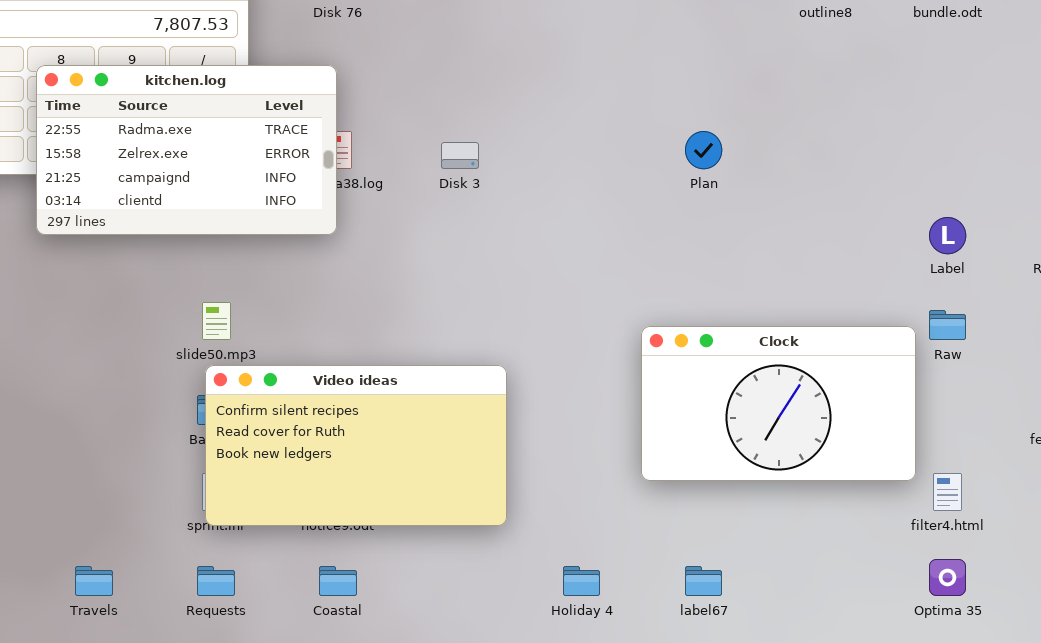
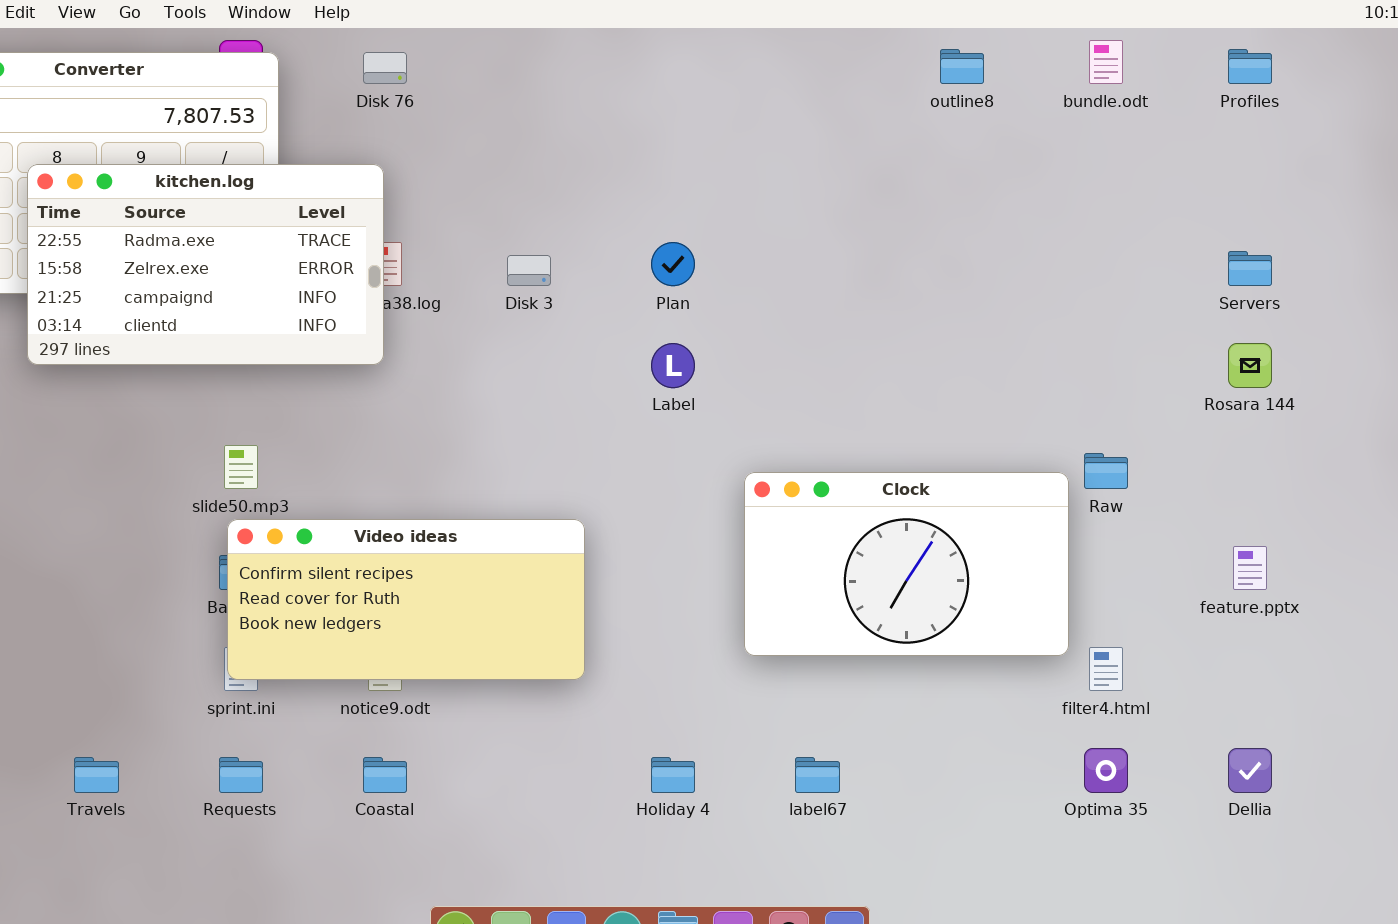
Plan: [685,131,722,169] -> [651,242,695,286], moved
Label: [929,217,966,254] -> [651,343,695,388], moved
Video ideas: [205,365,507,526] -> [227,519,585,680], resized

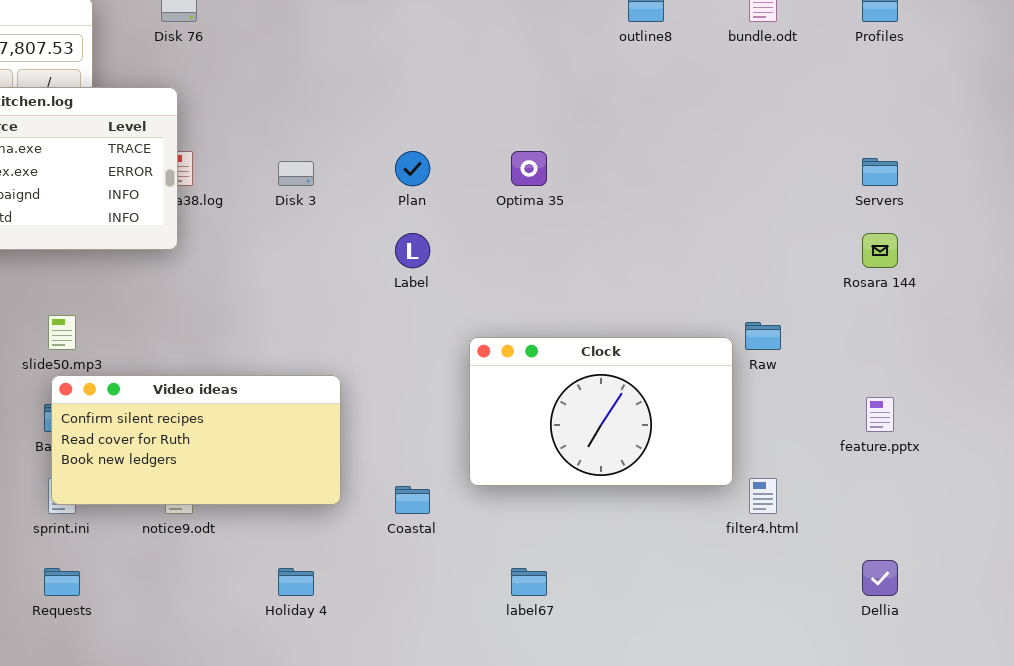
Optima 35: [1084,748,1128,793] -> [511,151,547,186], moved
Coastal: [363,757,407,793] -> [395,486,430,514], moved
Holiday 4: [651,757,695,793] -> [278,568,314,596], moved

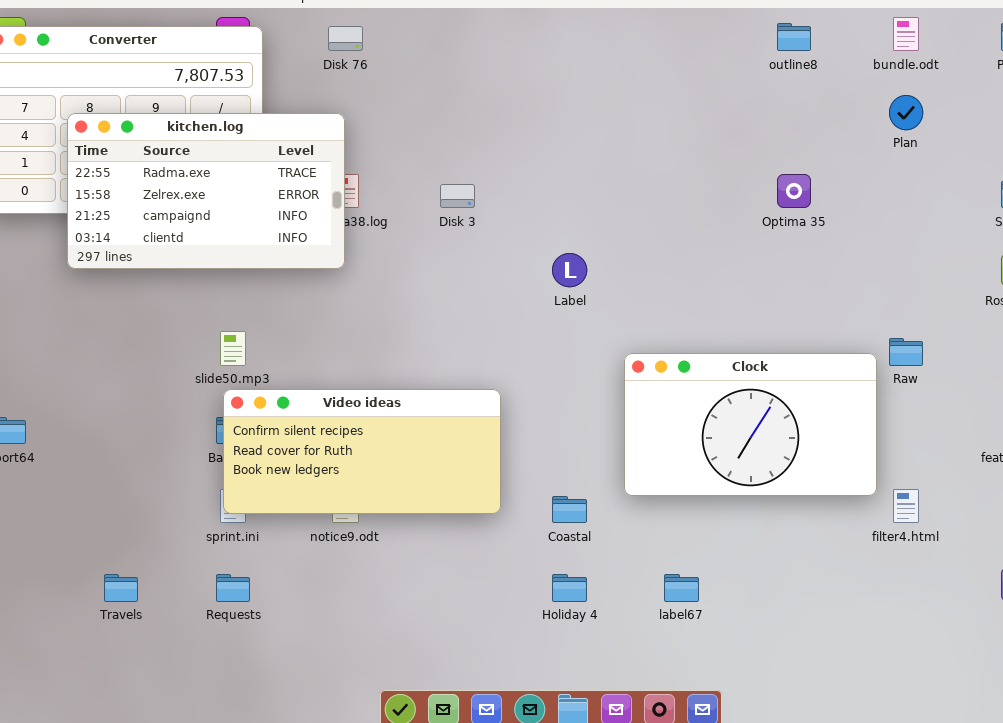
Plan: [395,151,430,186] -> [889,95,923,130], moved
Optima 35: [511,151,547,186] -> [777,174,811,208], moved
Holiday 4: [278,568,314,596] -> [552,574,587,602], moved

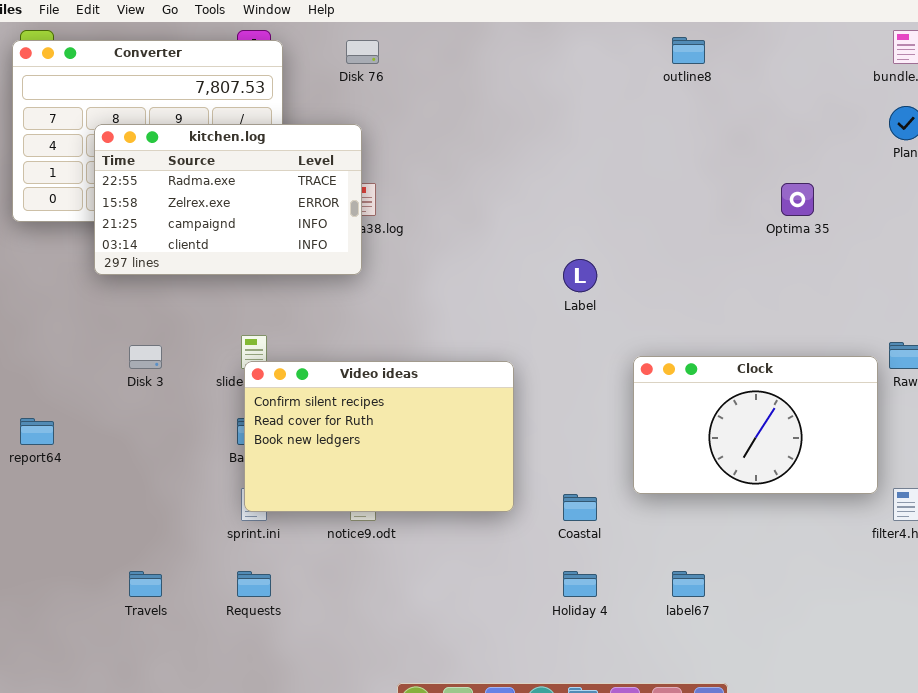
outline8: [777,23,811,51] -> [672,37,705,64], moved
Disk 3: [440,184,475,208] -> [129,345,162,369], moved
Video ideas: [223,389,501,514] -> [244,361,514,512], resized

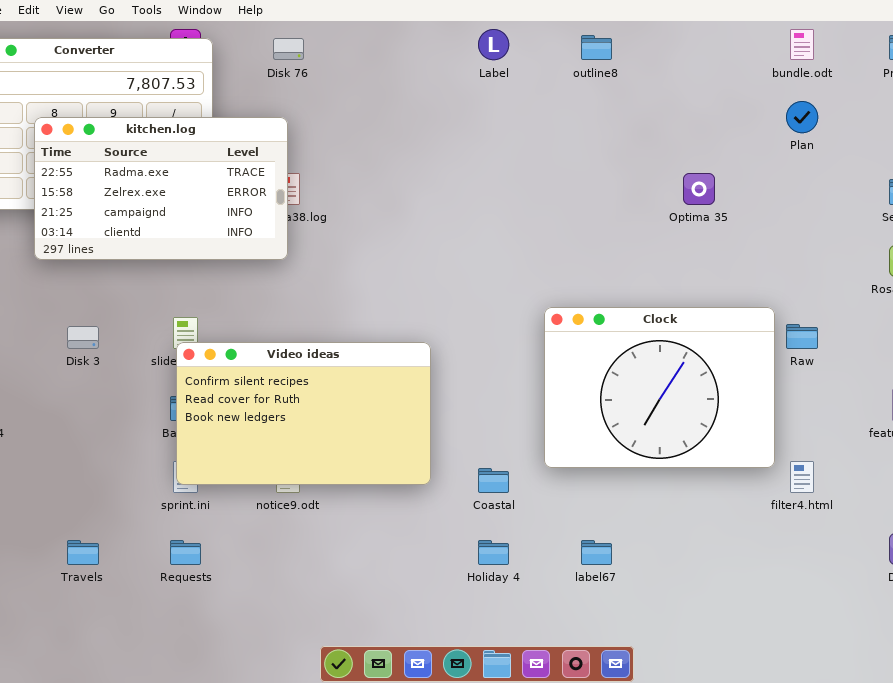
Label: [563,259,597,292] -> [478,29,509,60], moved
Clock: [633,356,878,494] -> [544,307,775,468], resized

